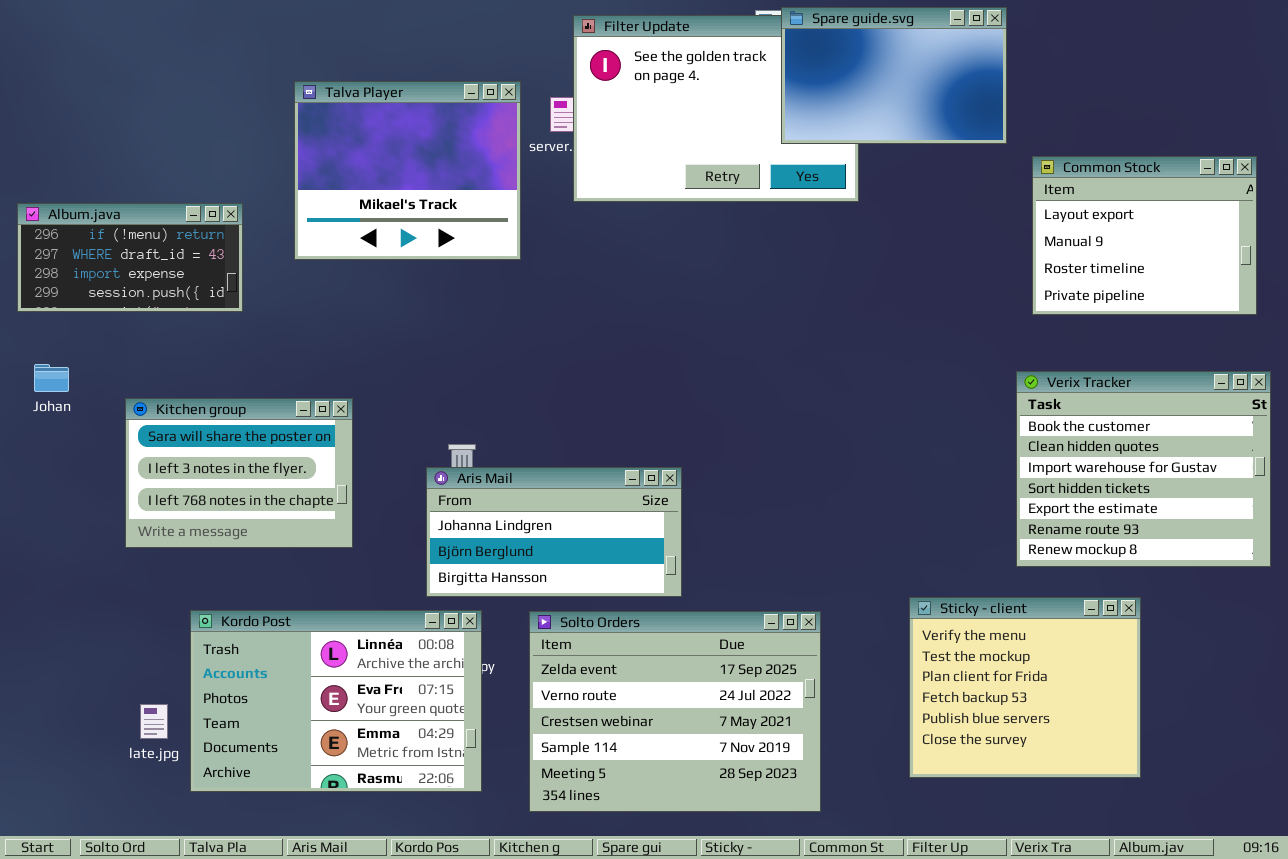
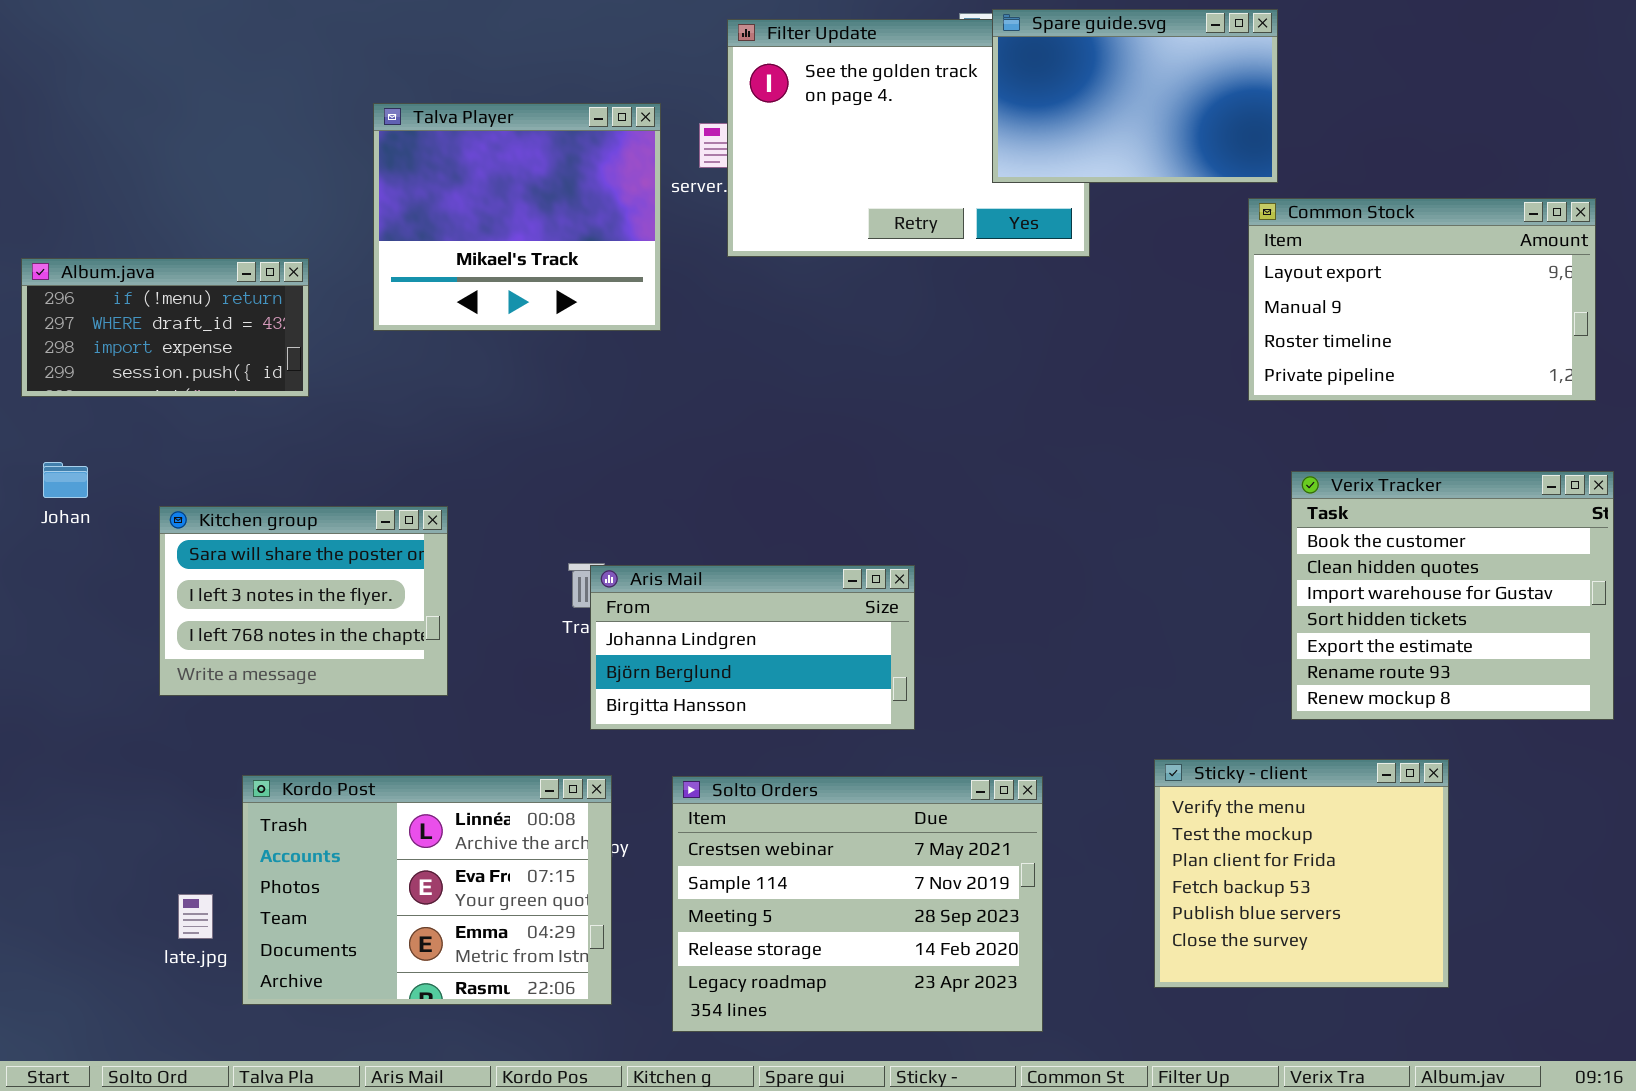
Common Stock: [1032,156,1257,315] -> [1248,198,1596,401], resized
Aris Mail: [426,467,682,597] -> [590,565,915,730], moved
Solto Orders: [529,611,821,812] -> [672,776,1043,1032], scrolled down 2 rows

